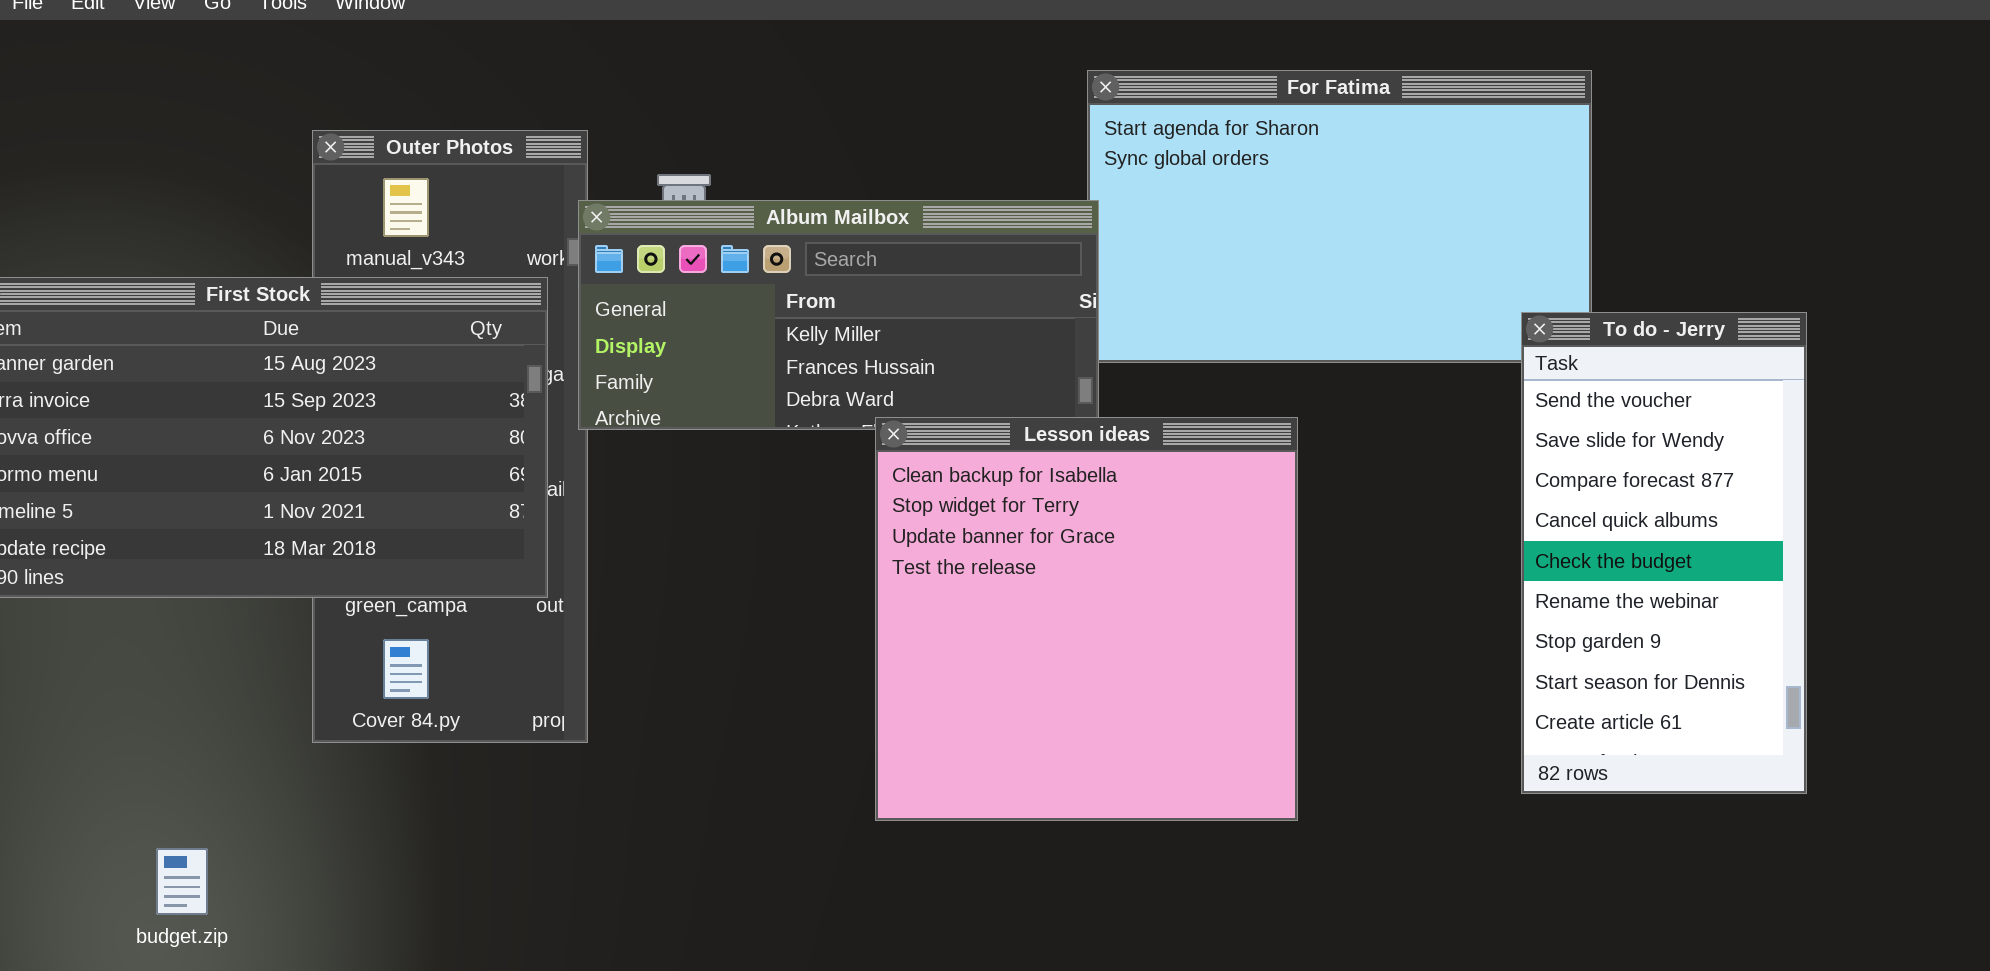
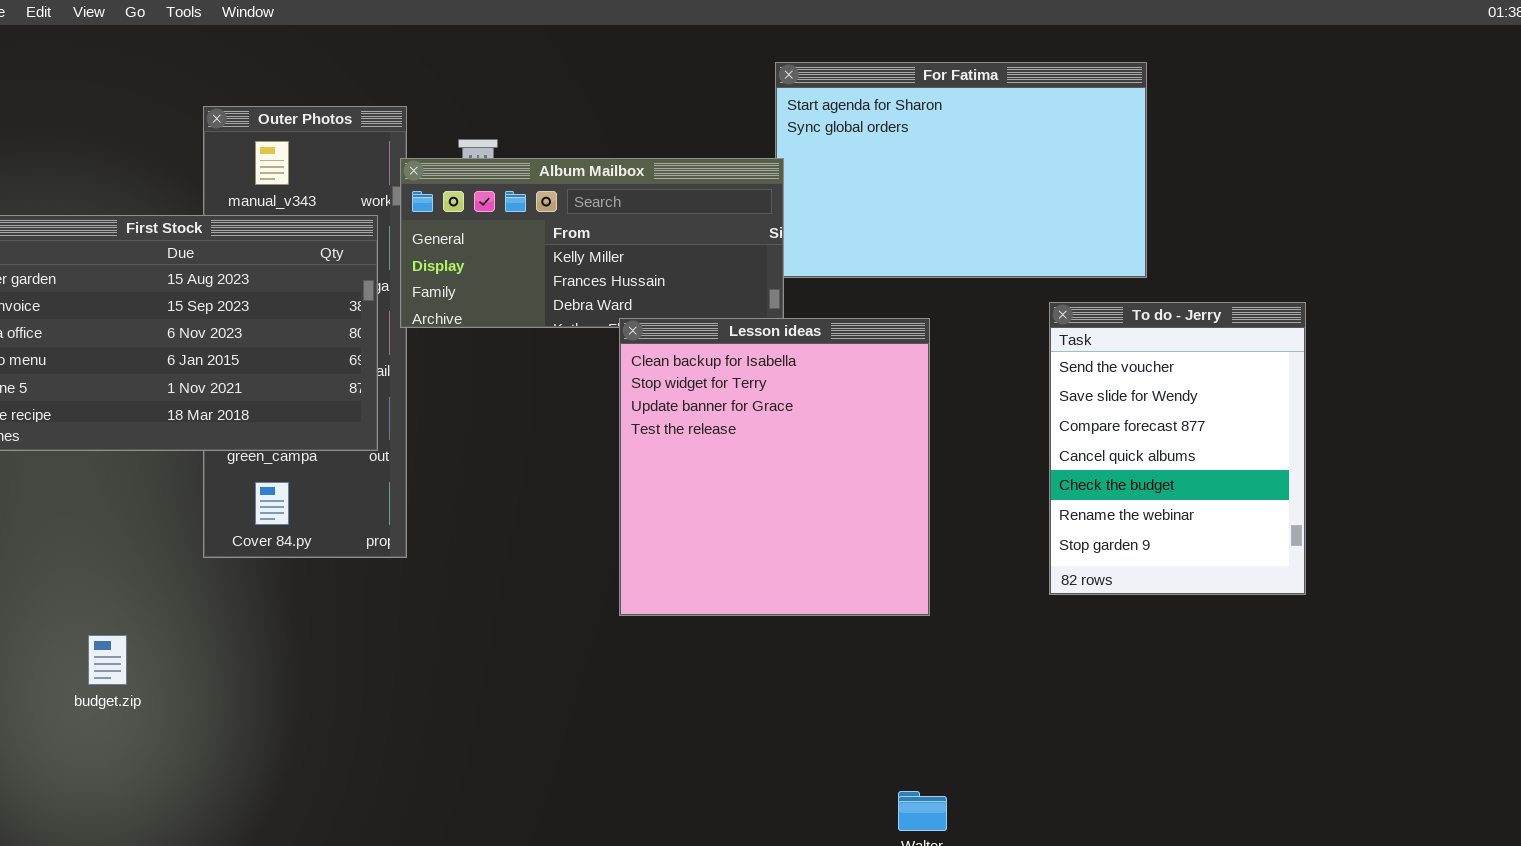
To do - Jerry: [1521,312,1807,794] -> [1049,302,1306,595], resized

